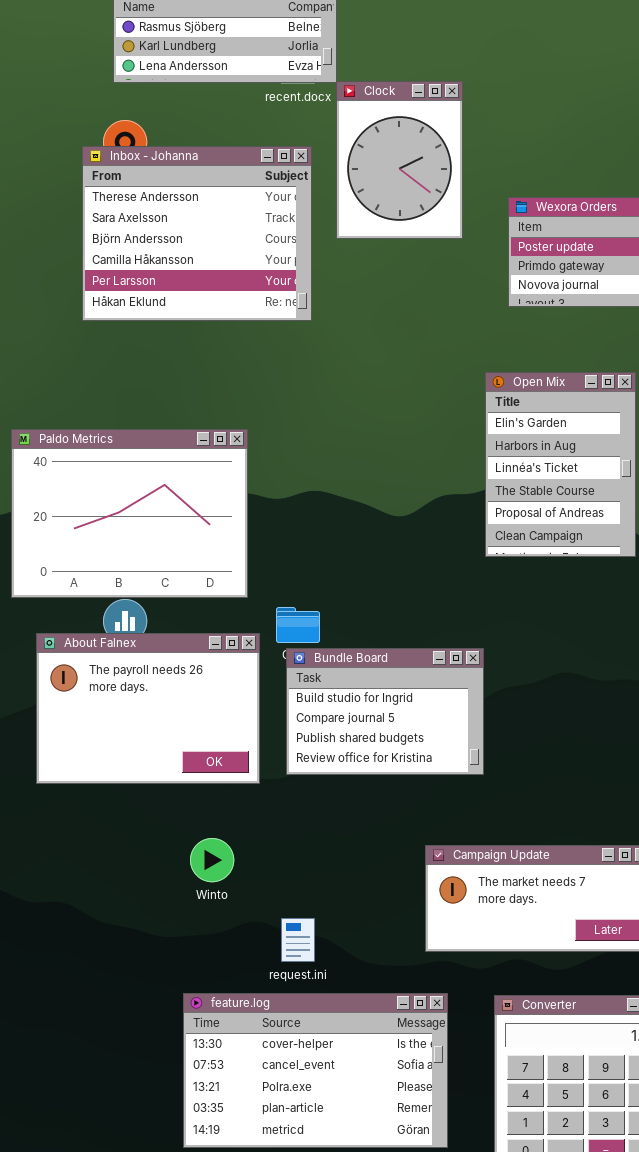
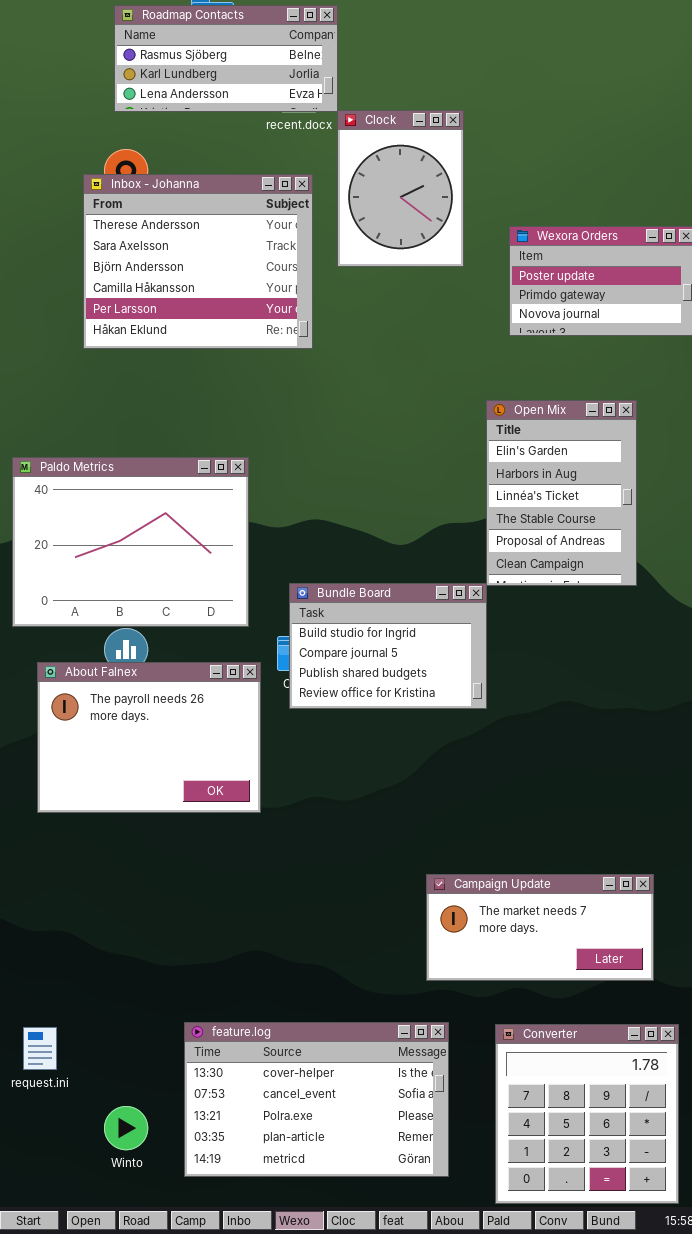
Bundle Board: [286,648,484,775] -> [289,583,487,709], moved
Winto: [190,838,234,882] -> [104,1106,148,1150], moved
request.ini: [281,918,315,962] -> [23,1027,57,1070], moved

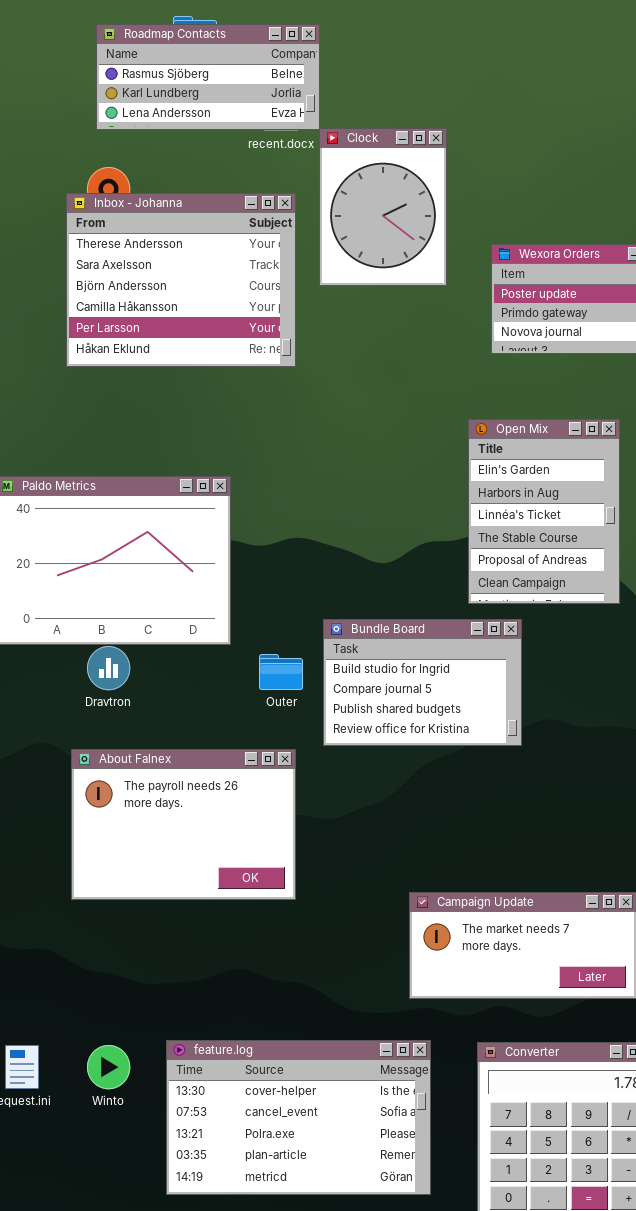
Bundle Board: [289,583,487,709] -> [323,619,522,746], moved
About Falnex: [37,662,261,813] -> [71,749,296,900], moved
Winto: [104,1106,148,1150] -> [87,1045,130,1089], moved

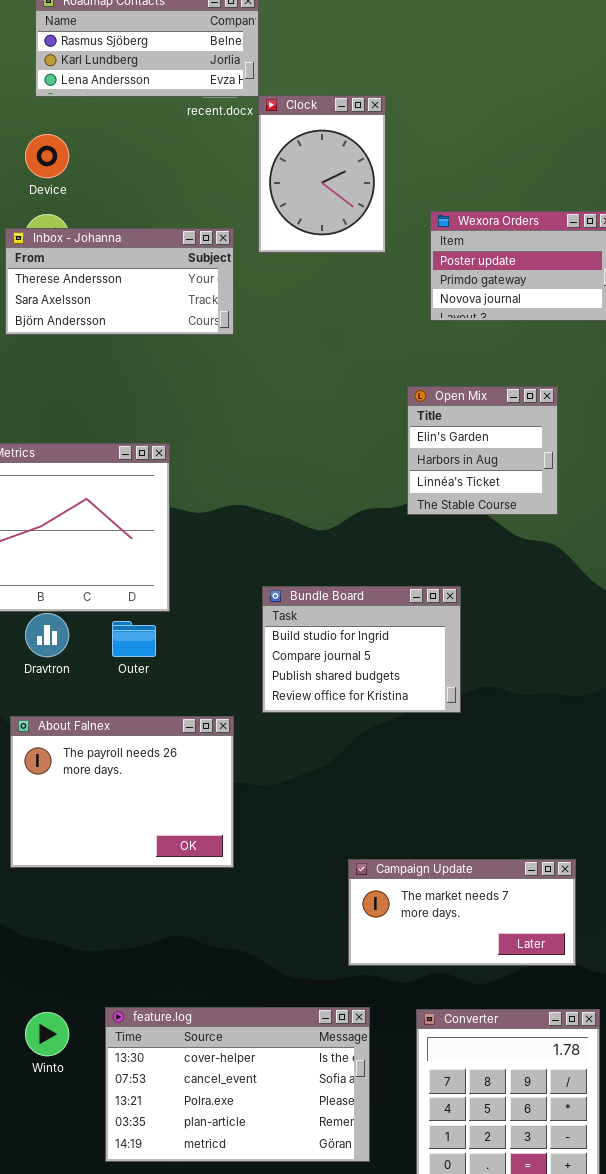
Inbox - Johanna: [66,193,296,367] -> [5,228,234,335], resized
Open Mix: [468,419,620,604] -> [407,386,558,515], resized
Outer: [259,654,303,690] -> [112,621,156,657], moved

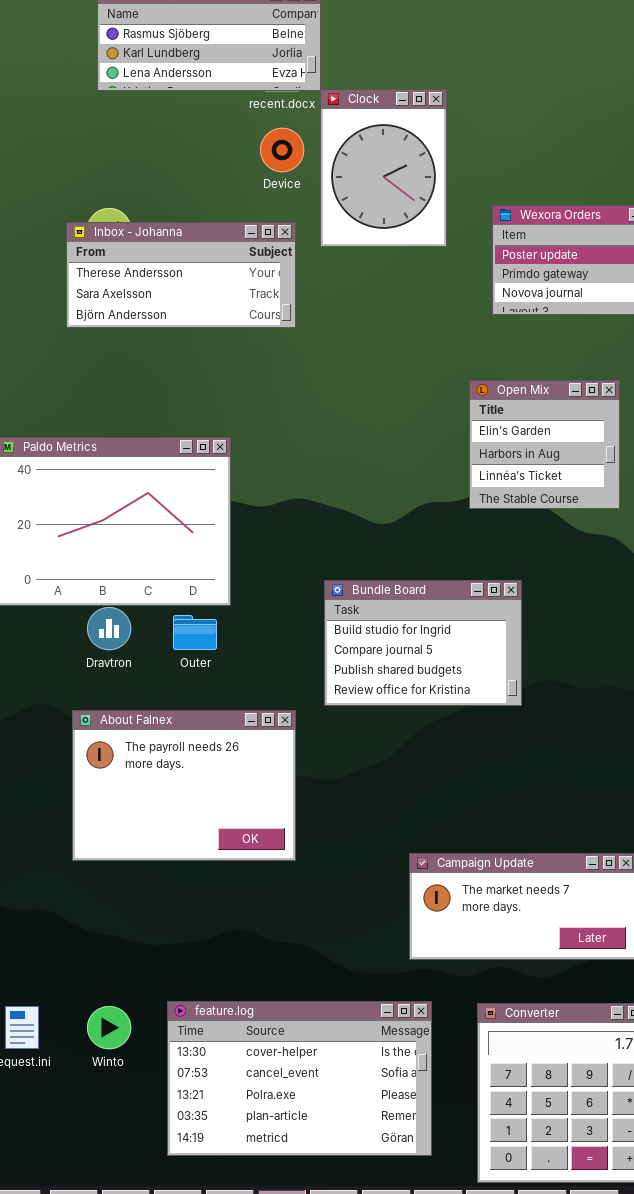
Device: [25,134,69,178] -> [260,128,304,172], moved

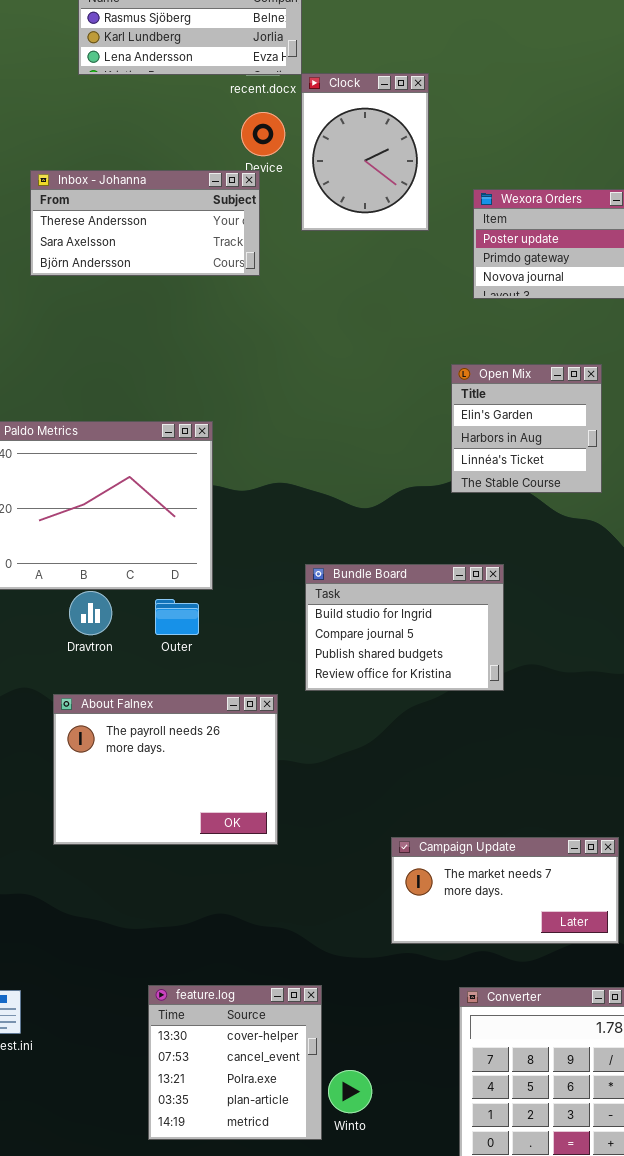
Inbox - Johanna: [66,222,296,328] -> [30,170,260,276], moved
feature.log: [167,1001,432,1156] -> [148,985,322,1140], resized
Winto: [87,1006,131,1049] -> [328,1070,372,1113], moved

